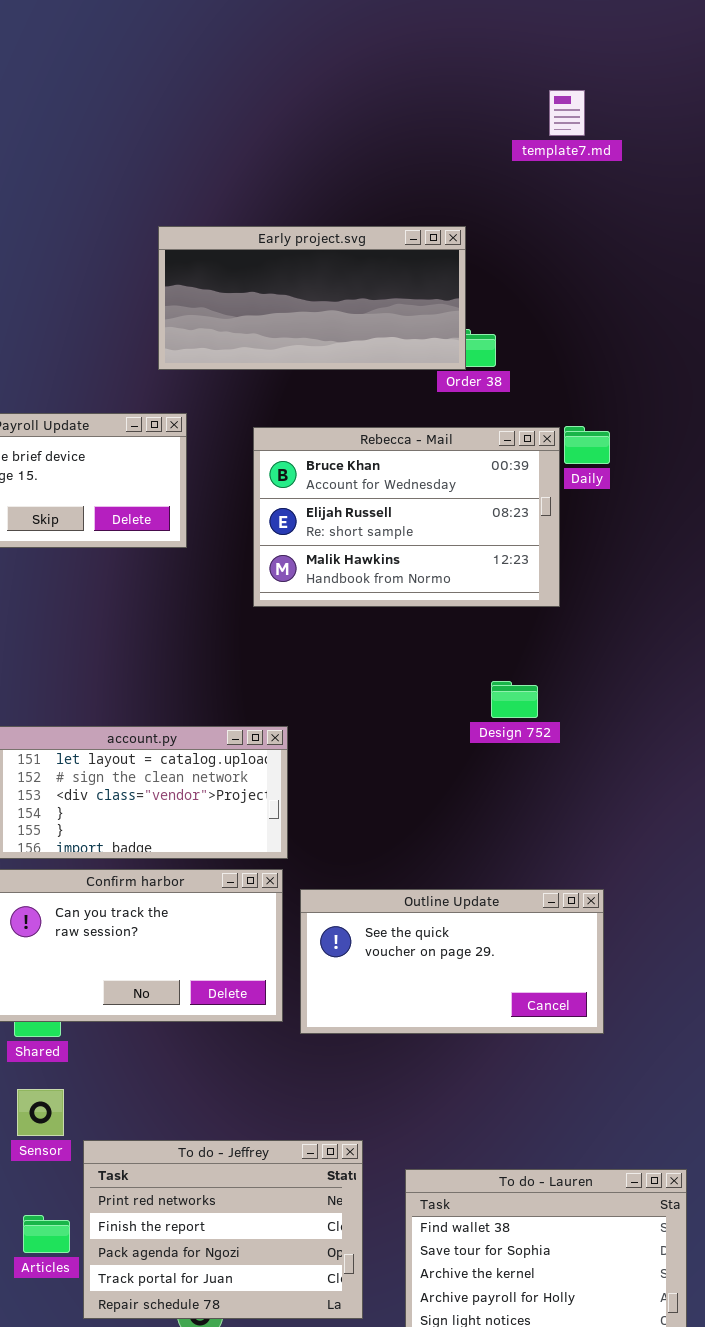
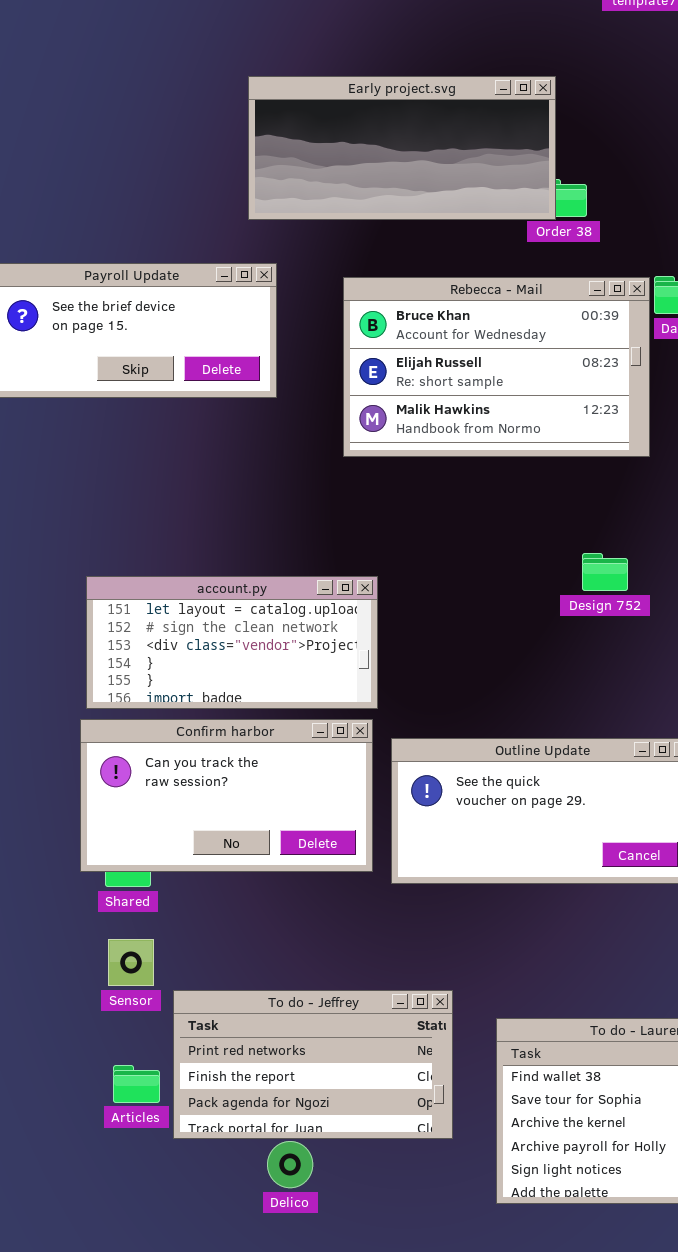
Design 752: [491,681,538,718] -> [582,553,628,591], moved
To do - Jeffrey: [83,1140,363,1319] -> [173,990,453,1139], resized

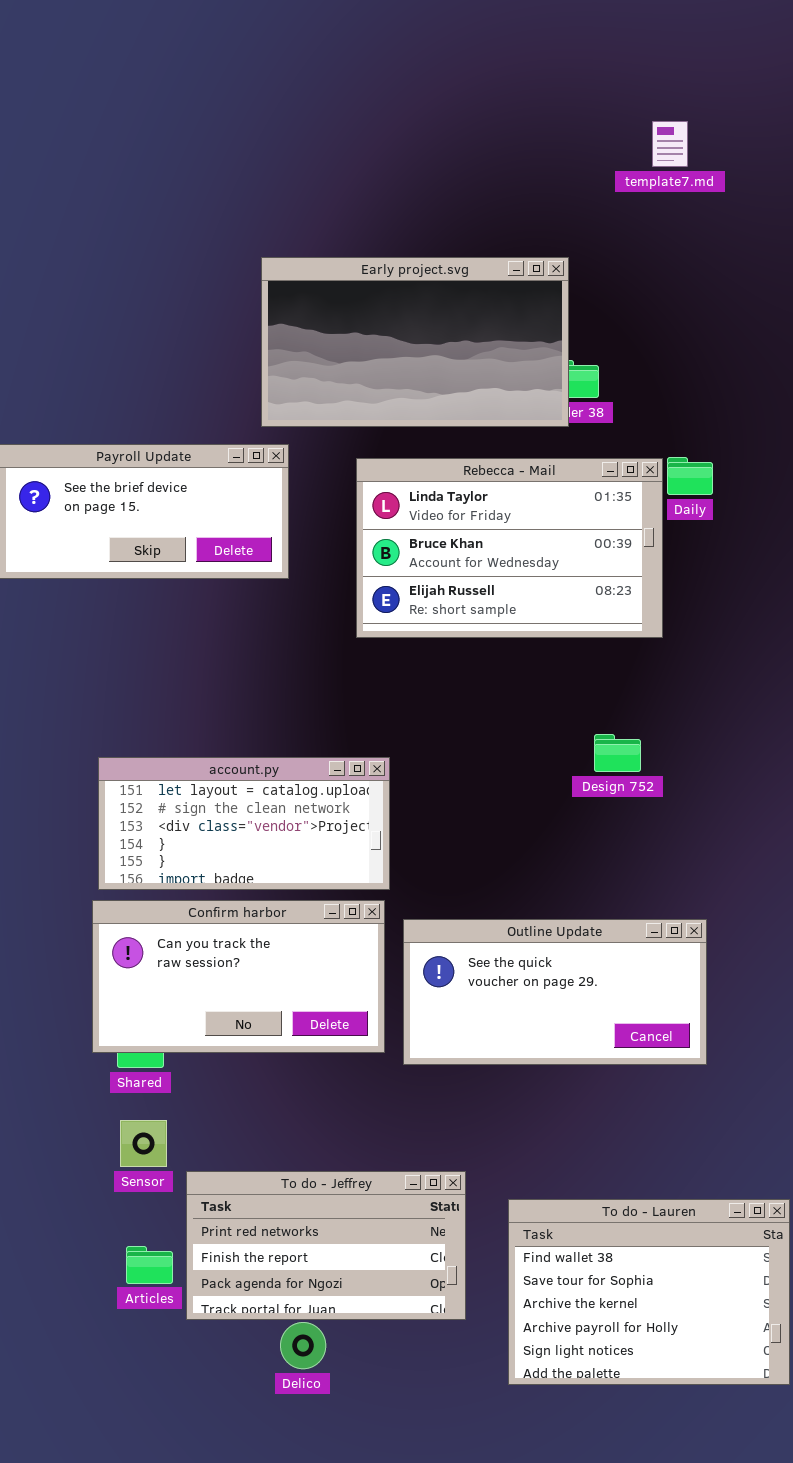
Early project.svg: [248,76,556,220] -> [261,257,569,427], resized
Rebecca - Mail: [343,277,650,457] -> [356,458,663,638], scrolled up 1 row

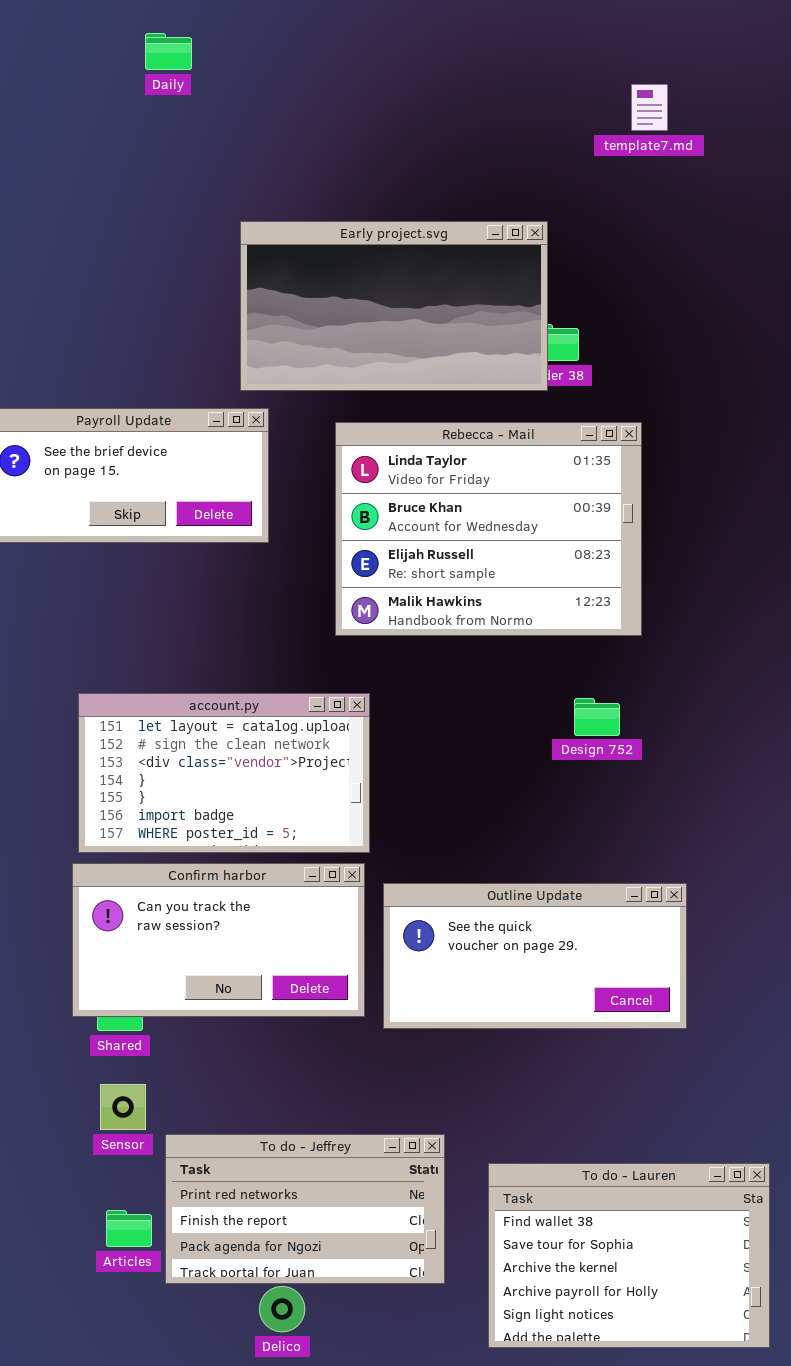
Daily: [667,457,713,495] -> [145,33,192,70], moved
Rebecca - Mail: [356,458,663,638] -> [335,422,642,636], resized
account.py: [98,757,390,890] -> [78,693,370,853], resized

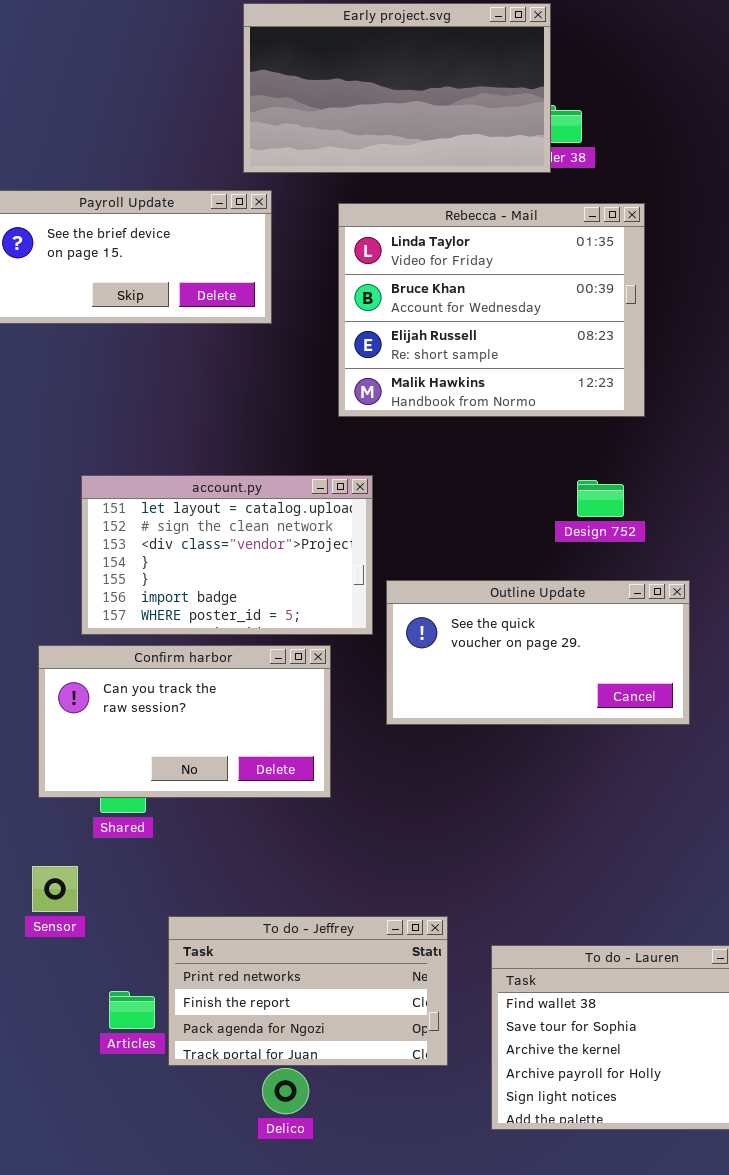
Confirm harbor: [72,863,365,1017] -> [38,645,331,798], moved
Outline Update: [383,883,687,1029] -> [386,580,690,725], moved
Sensor: [100,1084,146,1130] -> [32,866,78,912], moved

